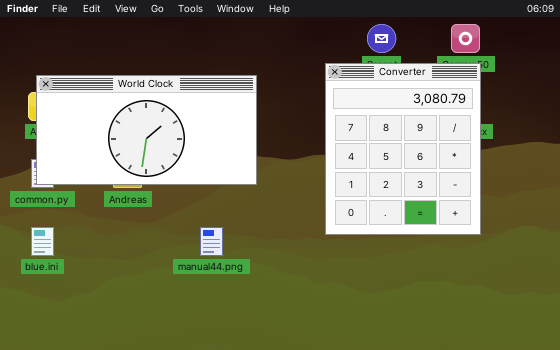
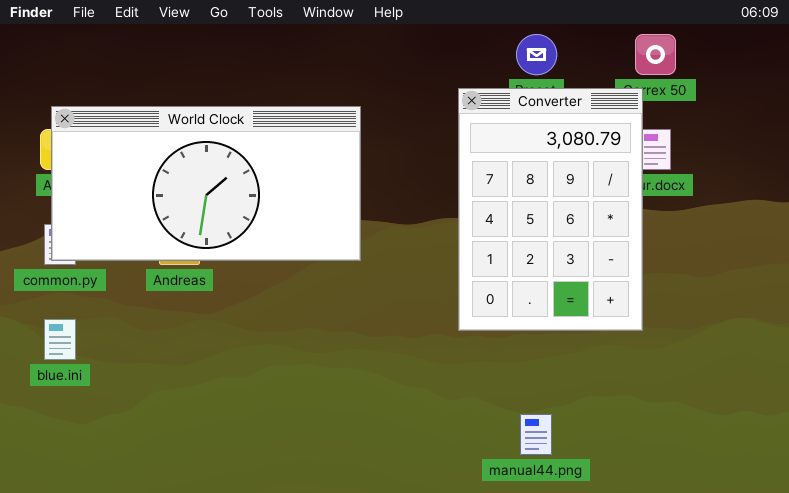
Converter: [325,63,481,235] -> [458,88,643,331], resized
manual44.png: [200,227,223,256] -> [520,414,552,455], moved

